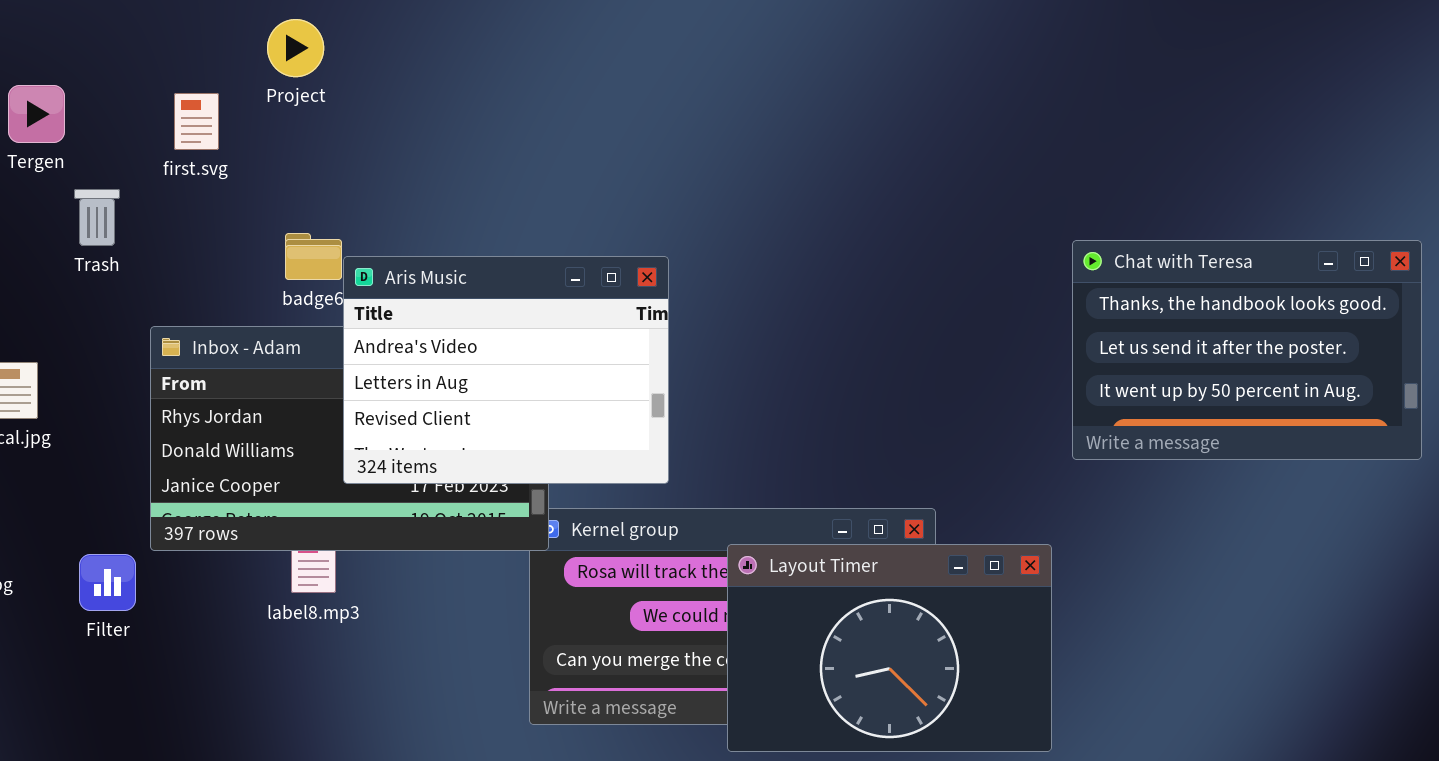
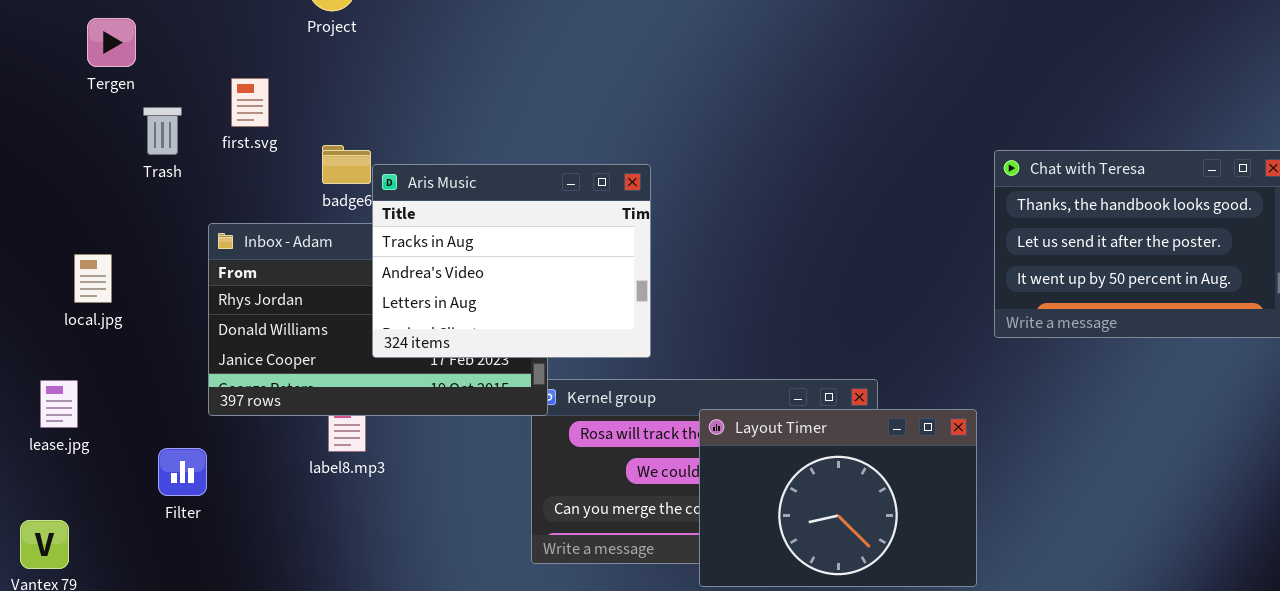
first.svg: [174,93,219,150] -> [231,78,269,127], moved
Aris Music: [343,256,669,484] -> [372,164,651,358], scrolled up 1 row
Filter: [79,554,136,611] -> [158,448,207,496], moved

